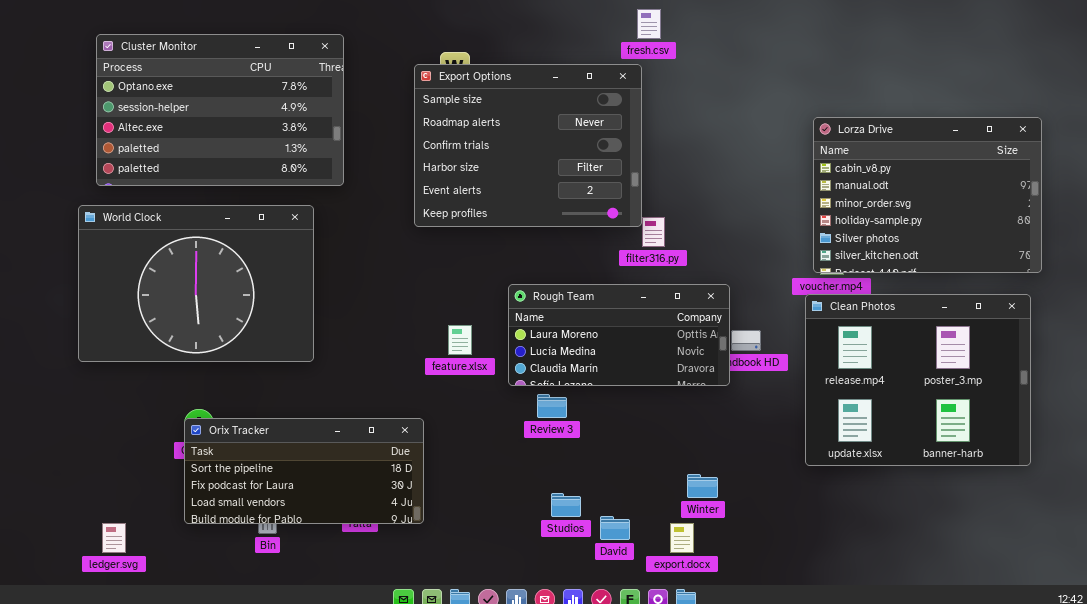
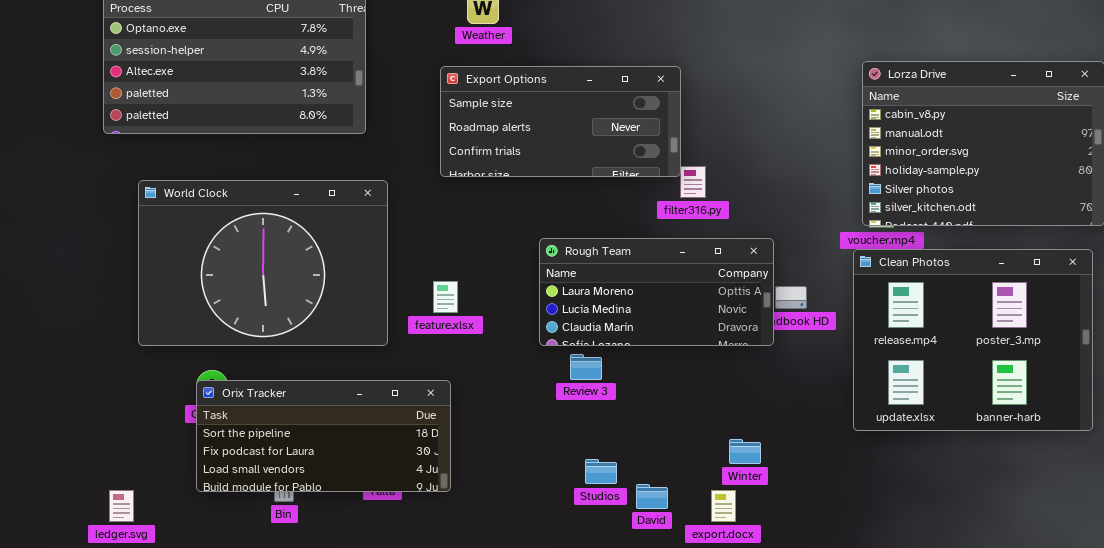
Export Options: [414,64,642,227] -> [440,66,681,177], resized
World Clock: [78,205,314,362] -> [138,180,388,346], moved
feature.xlsx: [448,325,472,355] -> [433,281,458,313], moved

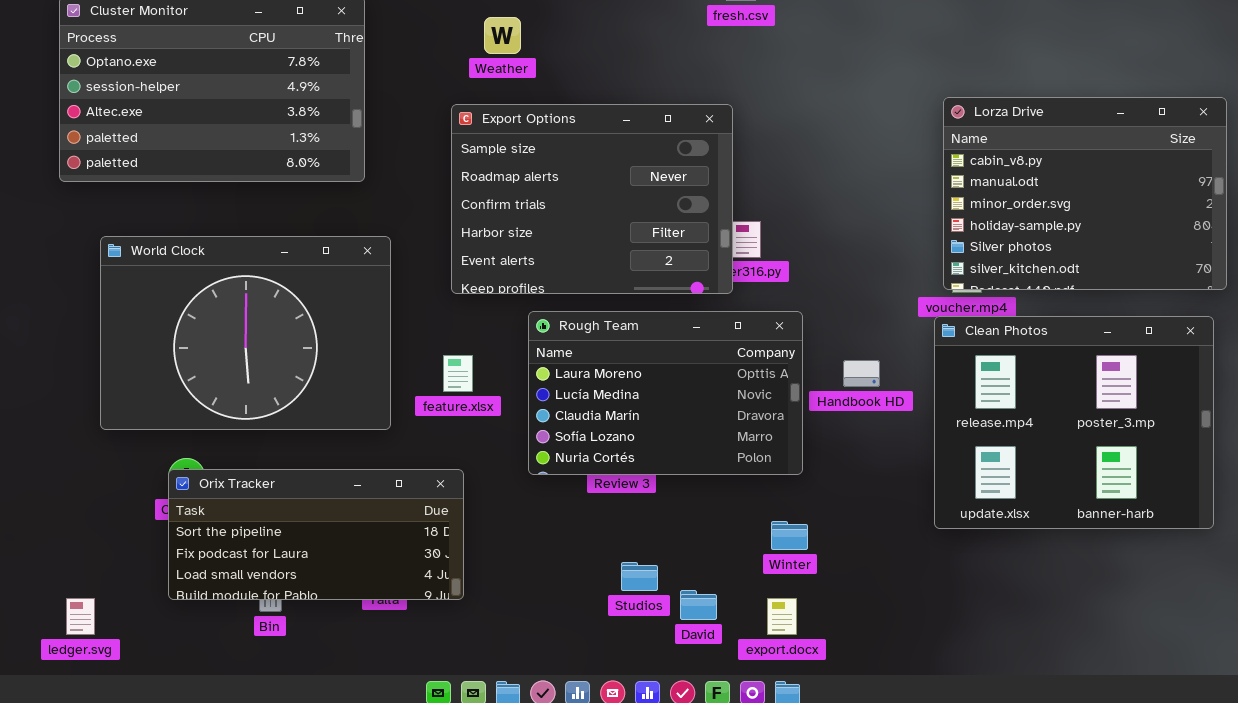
Export Options: [440,66,681,177] -> [451,104,733,294], resized
Rough Team: [539,238,774,346] -> [528,311,803,475], moved, resized
Winter: [729,439,761,464] -> [771,521,808,550], moved

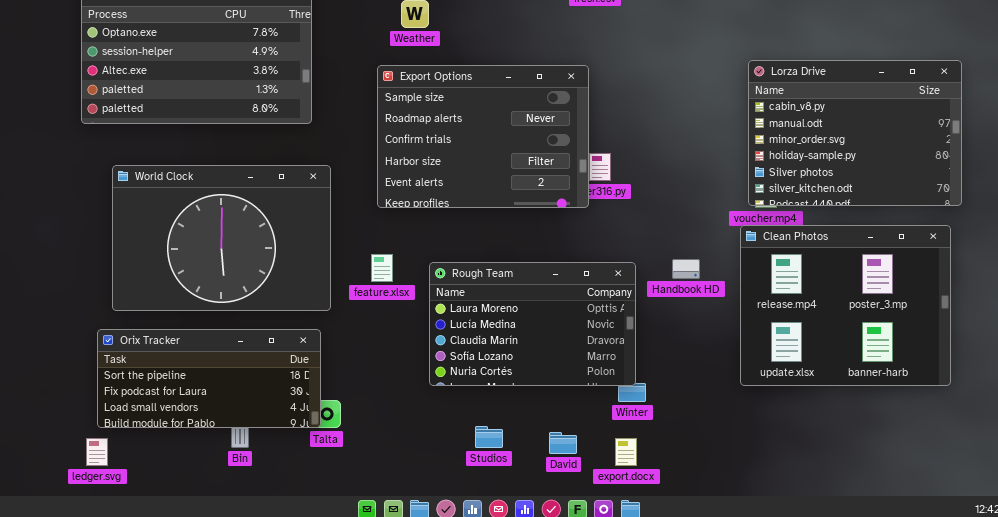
Rough Team: [528,311,803,475] -> [429,262,636,386], moved
Orix Tracker: [168,469,464,600] -> [97,329,321,428], moved
Studios: [621,562,658,591] -> [475,426,503,448], moved

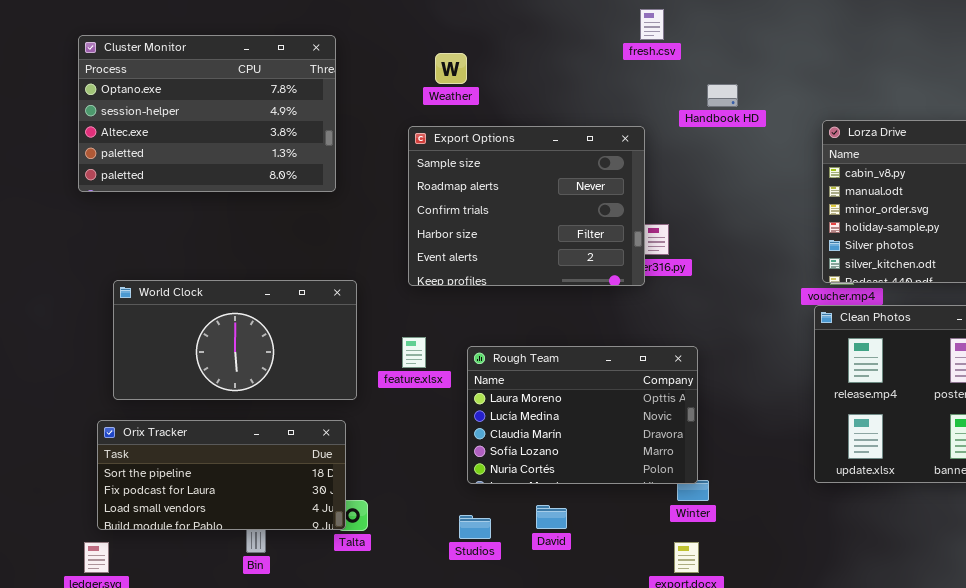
World Clock: [112,165,331,311] -> [113,280,357,400], resized
Handbook HD: [672,259,700,279] -> [707,84,738,107], moved
Studios: [475,426,503,448] -> [459,515,491,539], moved
David: [549,432,577,454] -> [536,505,567,529], moved

